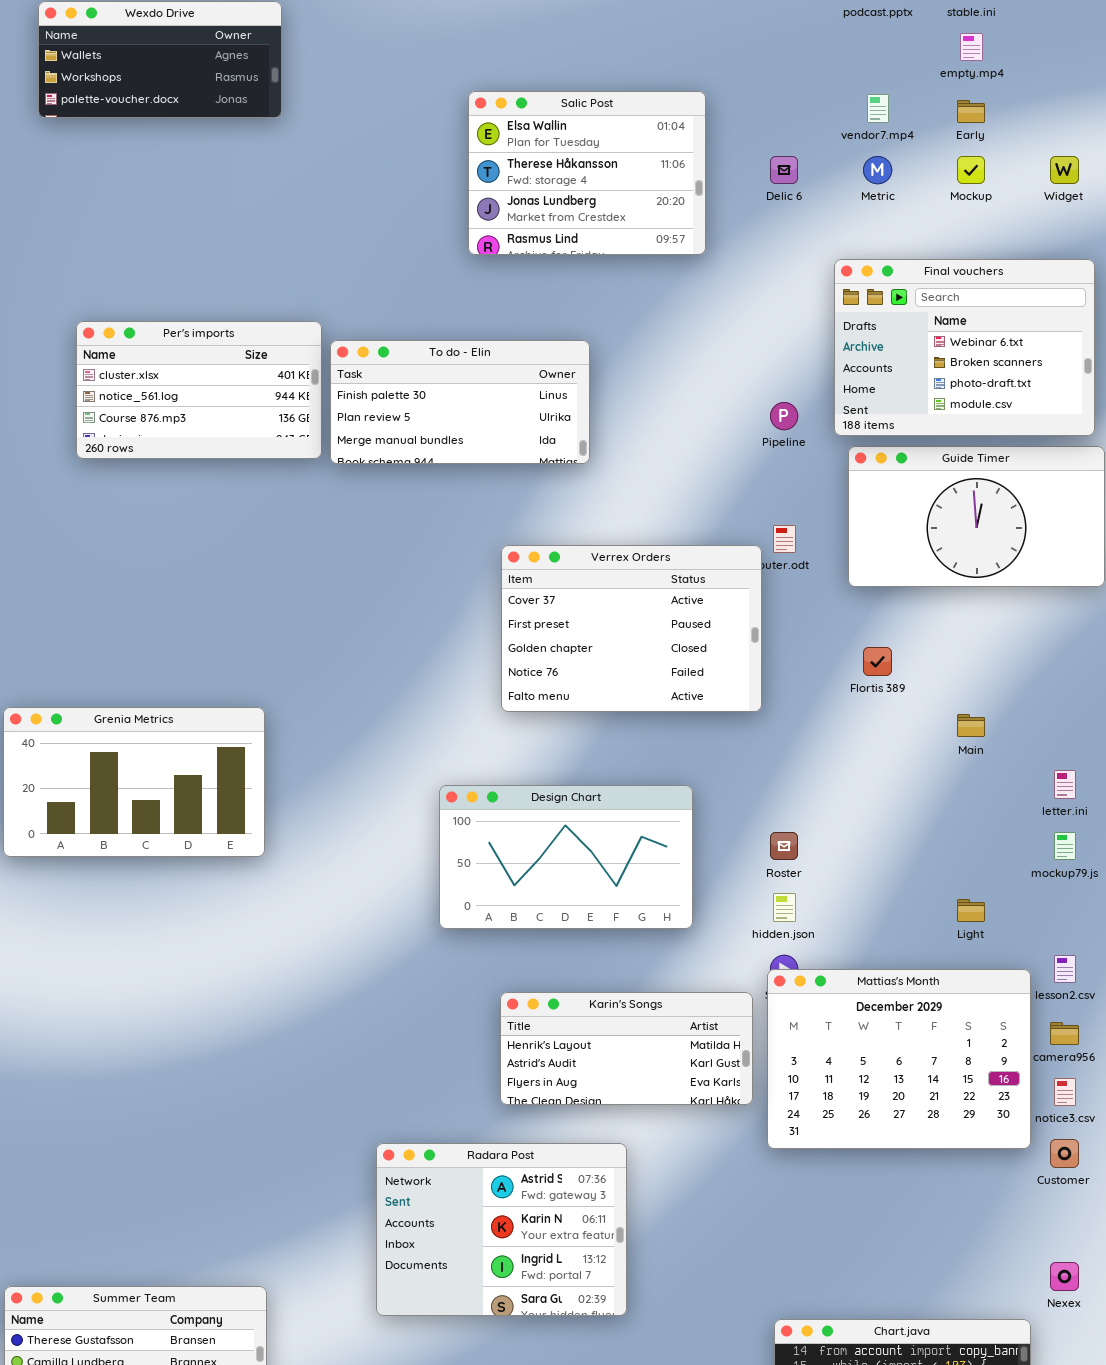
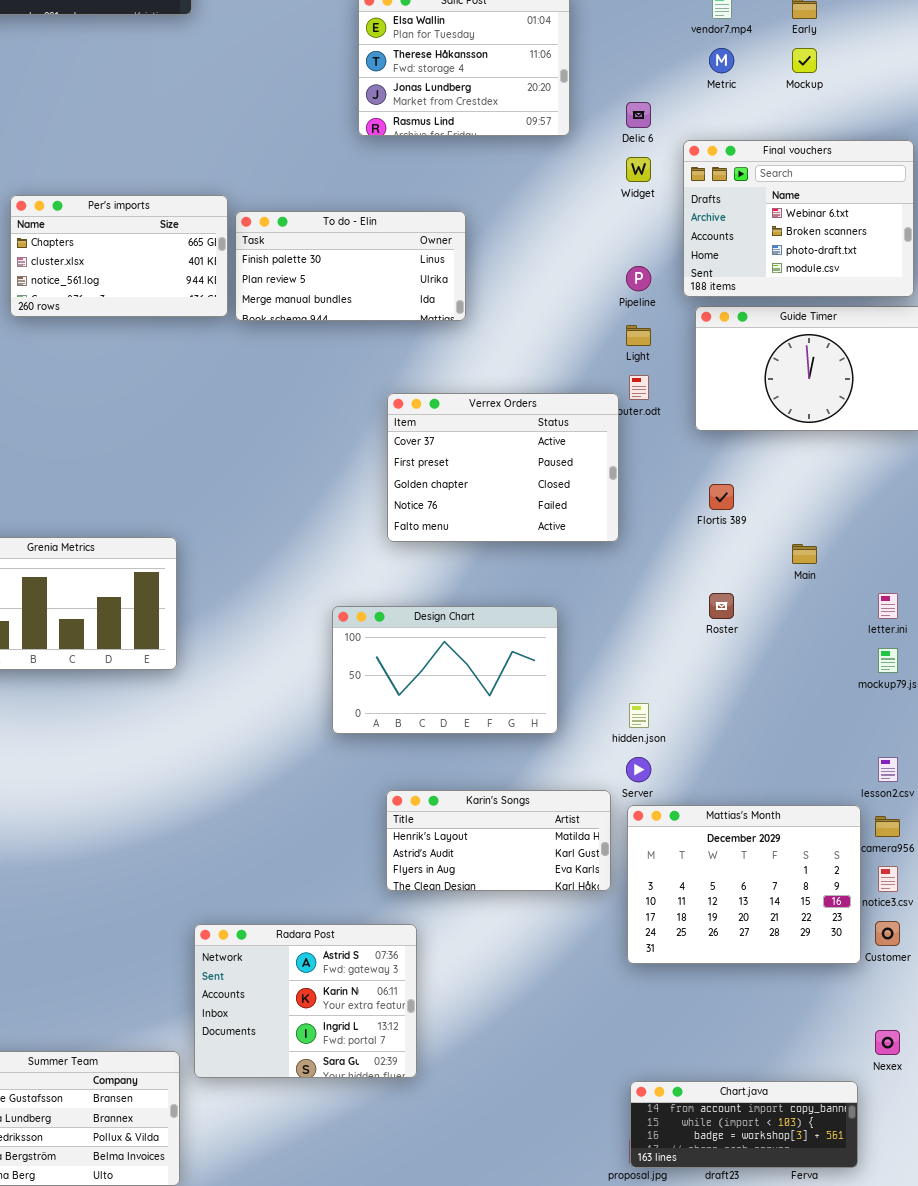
Delic 6: [770,156,798,184] -> [626,102,651,128], moved
Widget: [1050,156,1079,184] -> [626,157,651,182], moved
Per's imports: [76,321,322,459] -> [10,195,228,317], scrolled up 1 row
Roster: [770,832,798,860] -> [709,593,734,619], moved
Light: [957,899,985,922] -> [626,325,651,346], moved
Mattias's Month: [767,969,1031,1149] -> [627,805,861,964], moved
Radara Post: [376,1143,627,1316] -> [194,924,417,1078], moved

